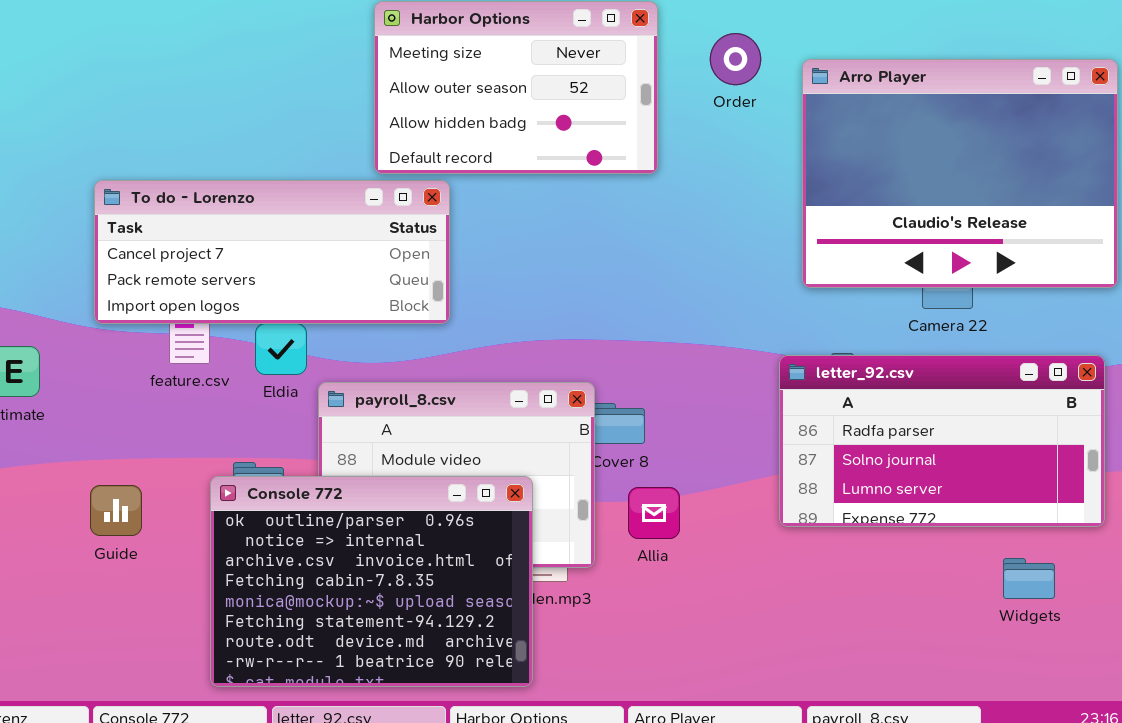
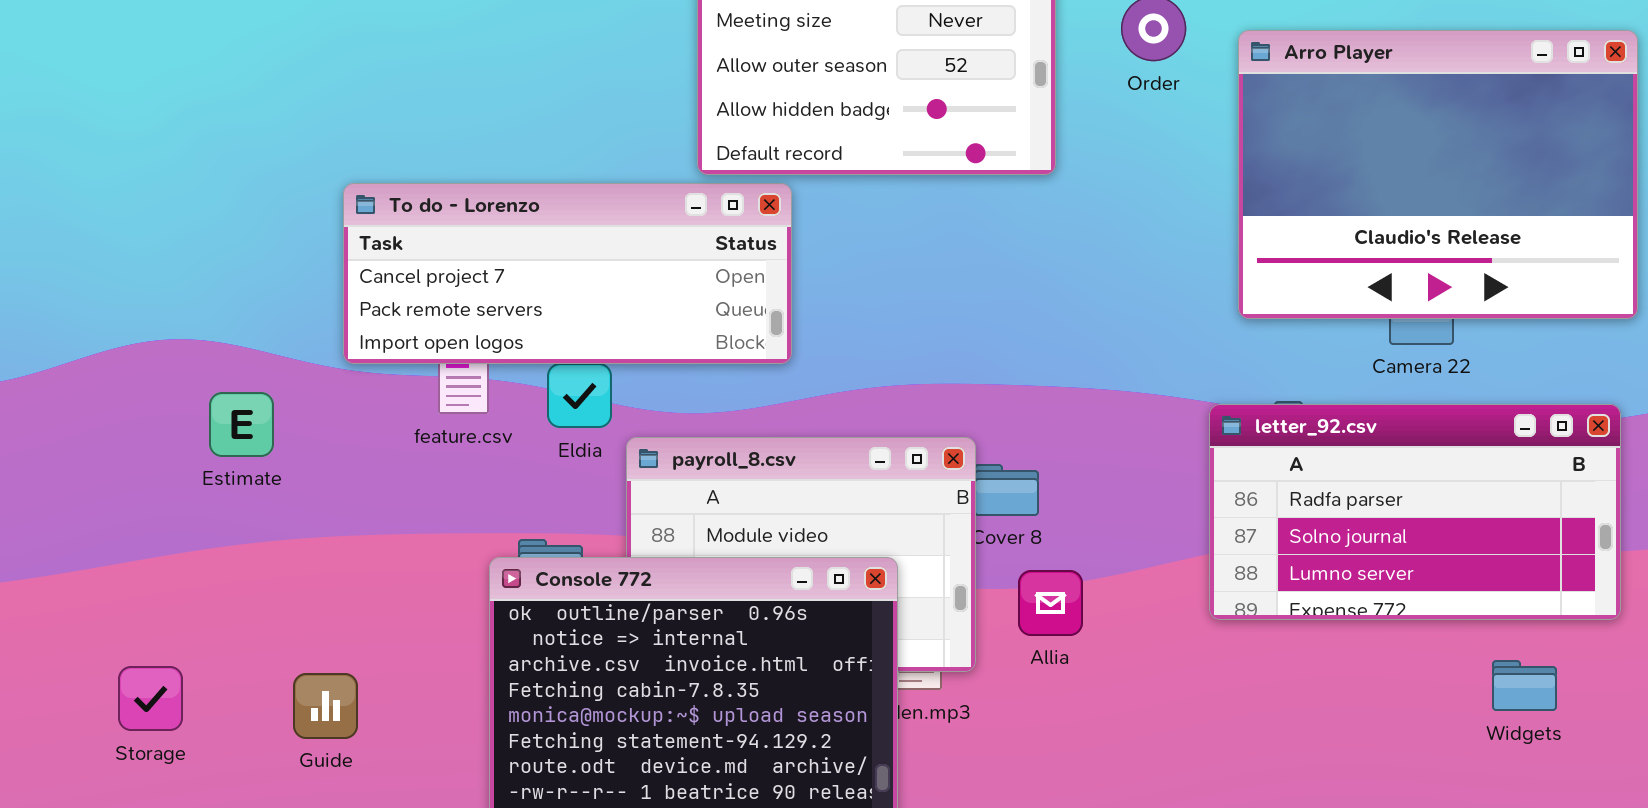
Guide: [90,485,142,536] -> [293,673,358,739], moved

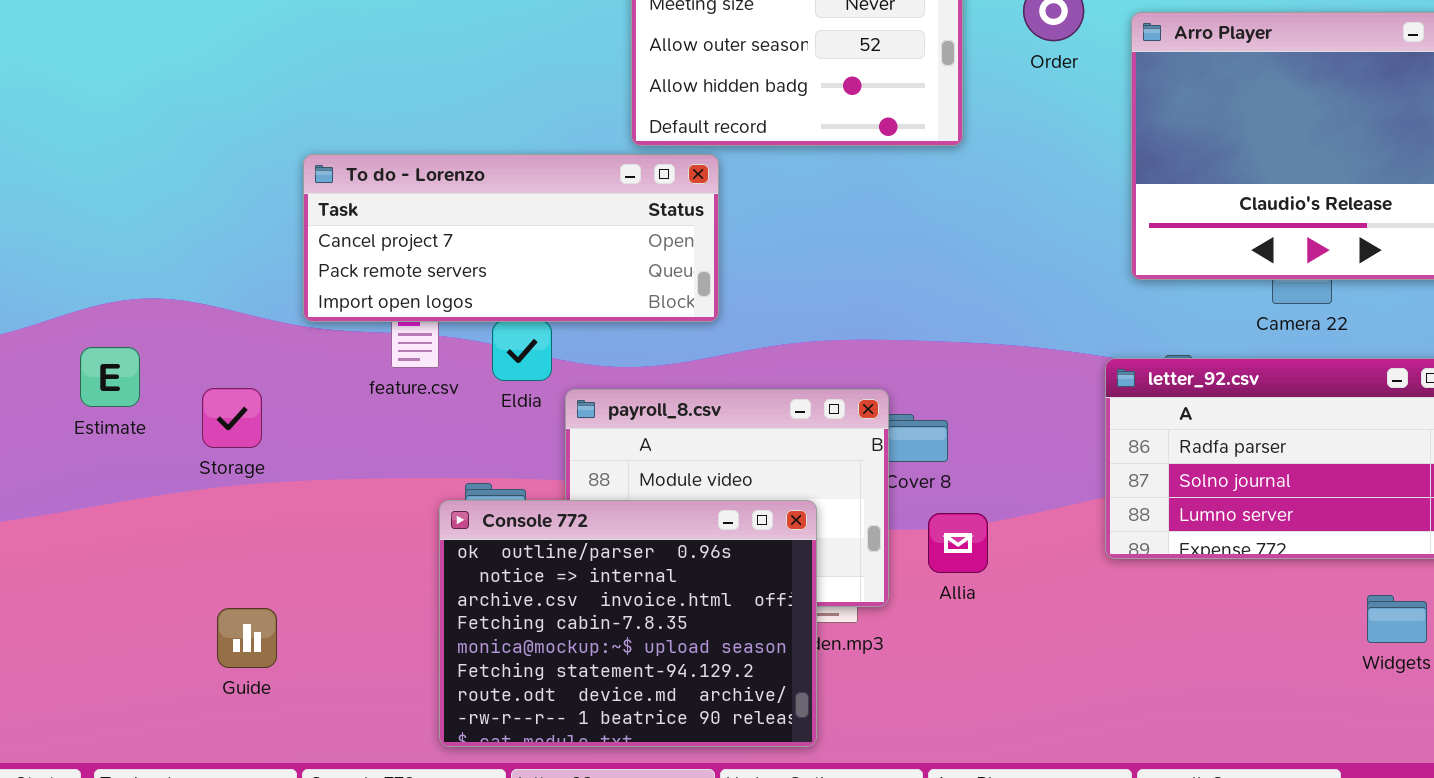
Estimate: [209,392,274,457] -> [80,347,140,407], moved
Storage: [118,666,183,731] -> [202,388,262,448], moved
Guide: [293,673,358,739] -> [217,608,277,668], moved

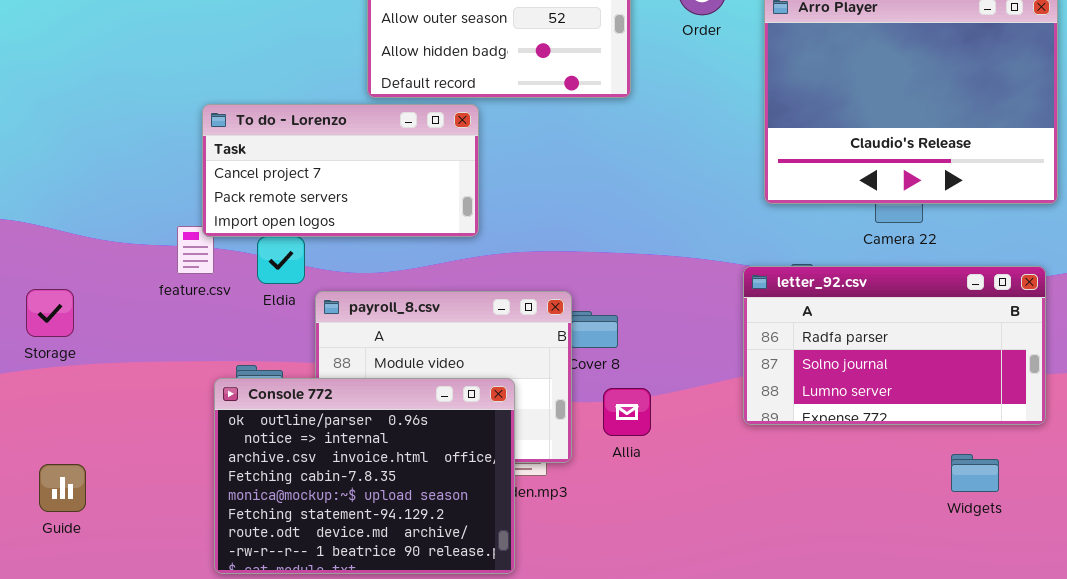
To do - Lorenzo: [303,154,719,322] -> [202,104,479,237], moved, resized

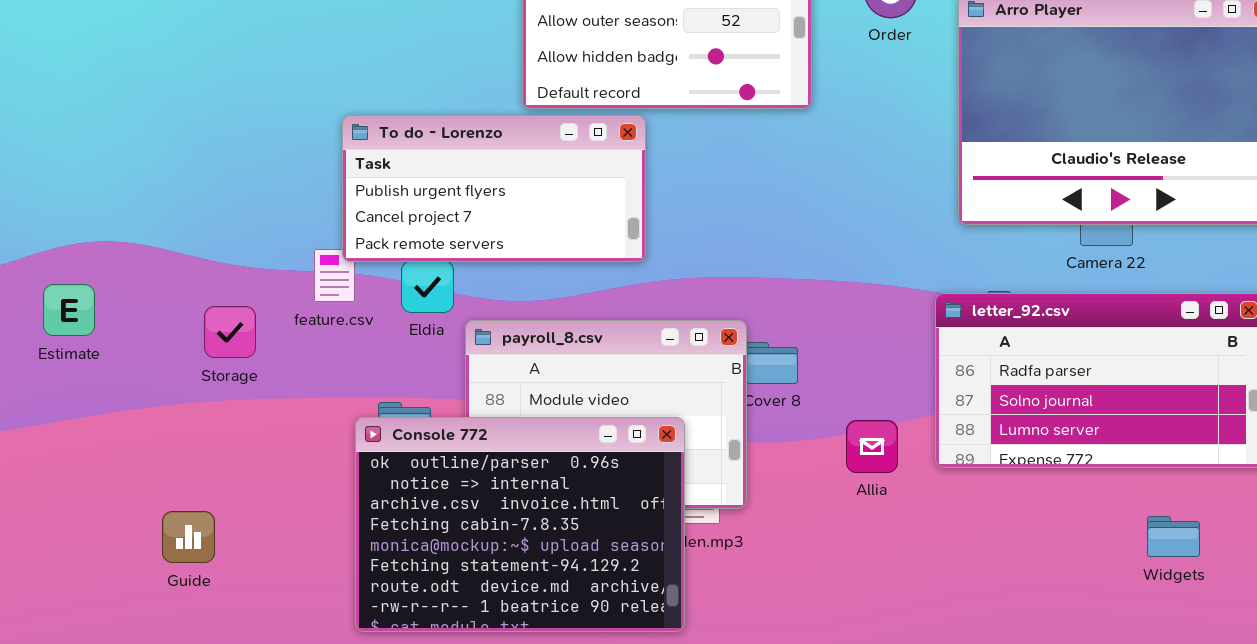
To do - Lorenzo: [202,104,479,237] -> [342,115,646,262], scrolled up 1 row
Storage: [26,289,74,337] -> [204,306,256,358], moved
Allia: [603,388,651,436] -> [846,420,898,473], moved
Widgets: [951,454,999,492] -> [1147,516,1200,557], moved

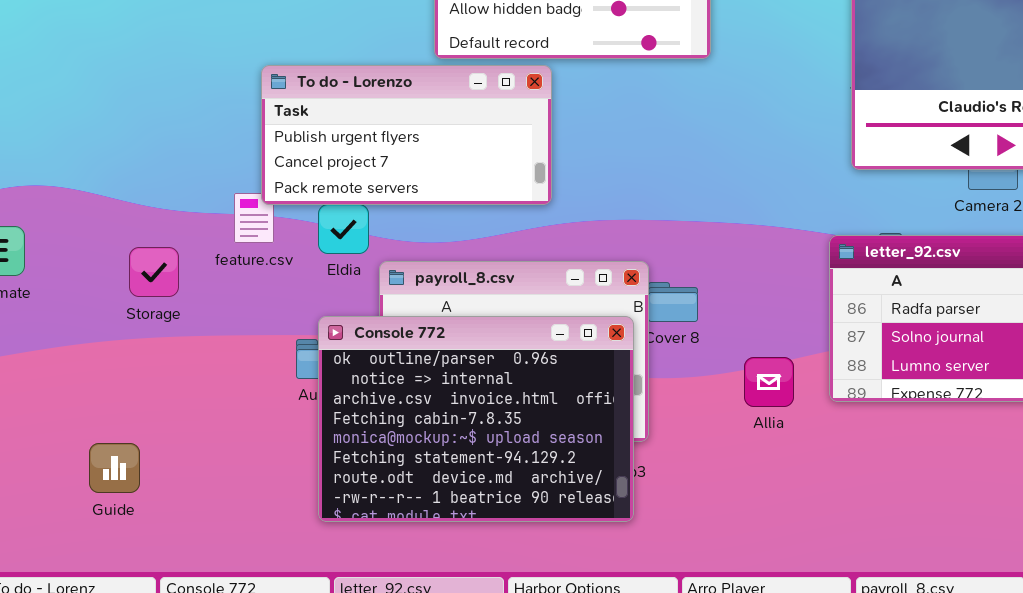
Console 772: [355,417,685,632] -> [318,316,634,522], moved

